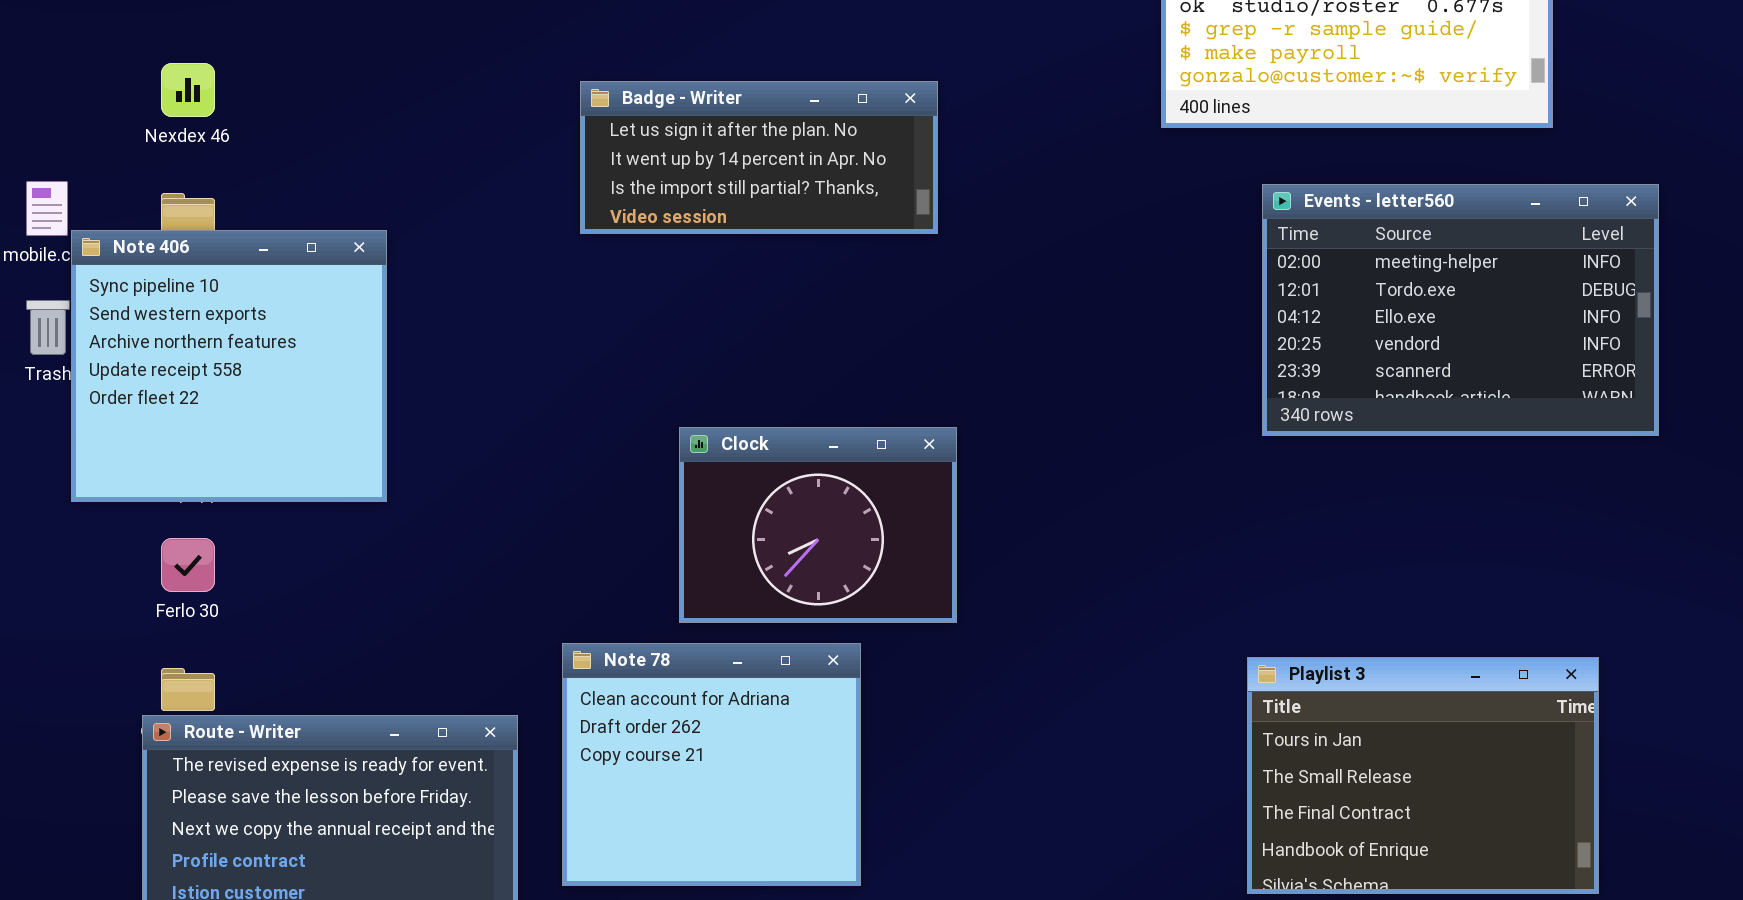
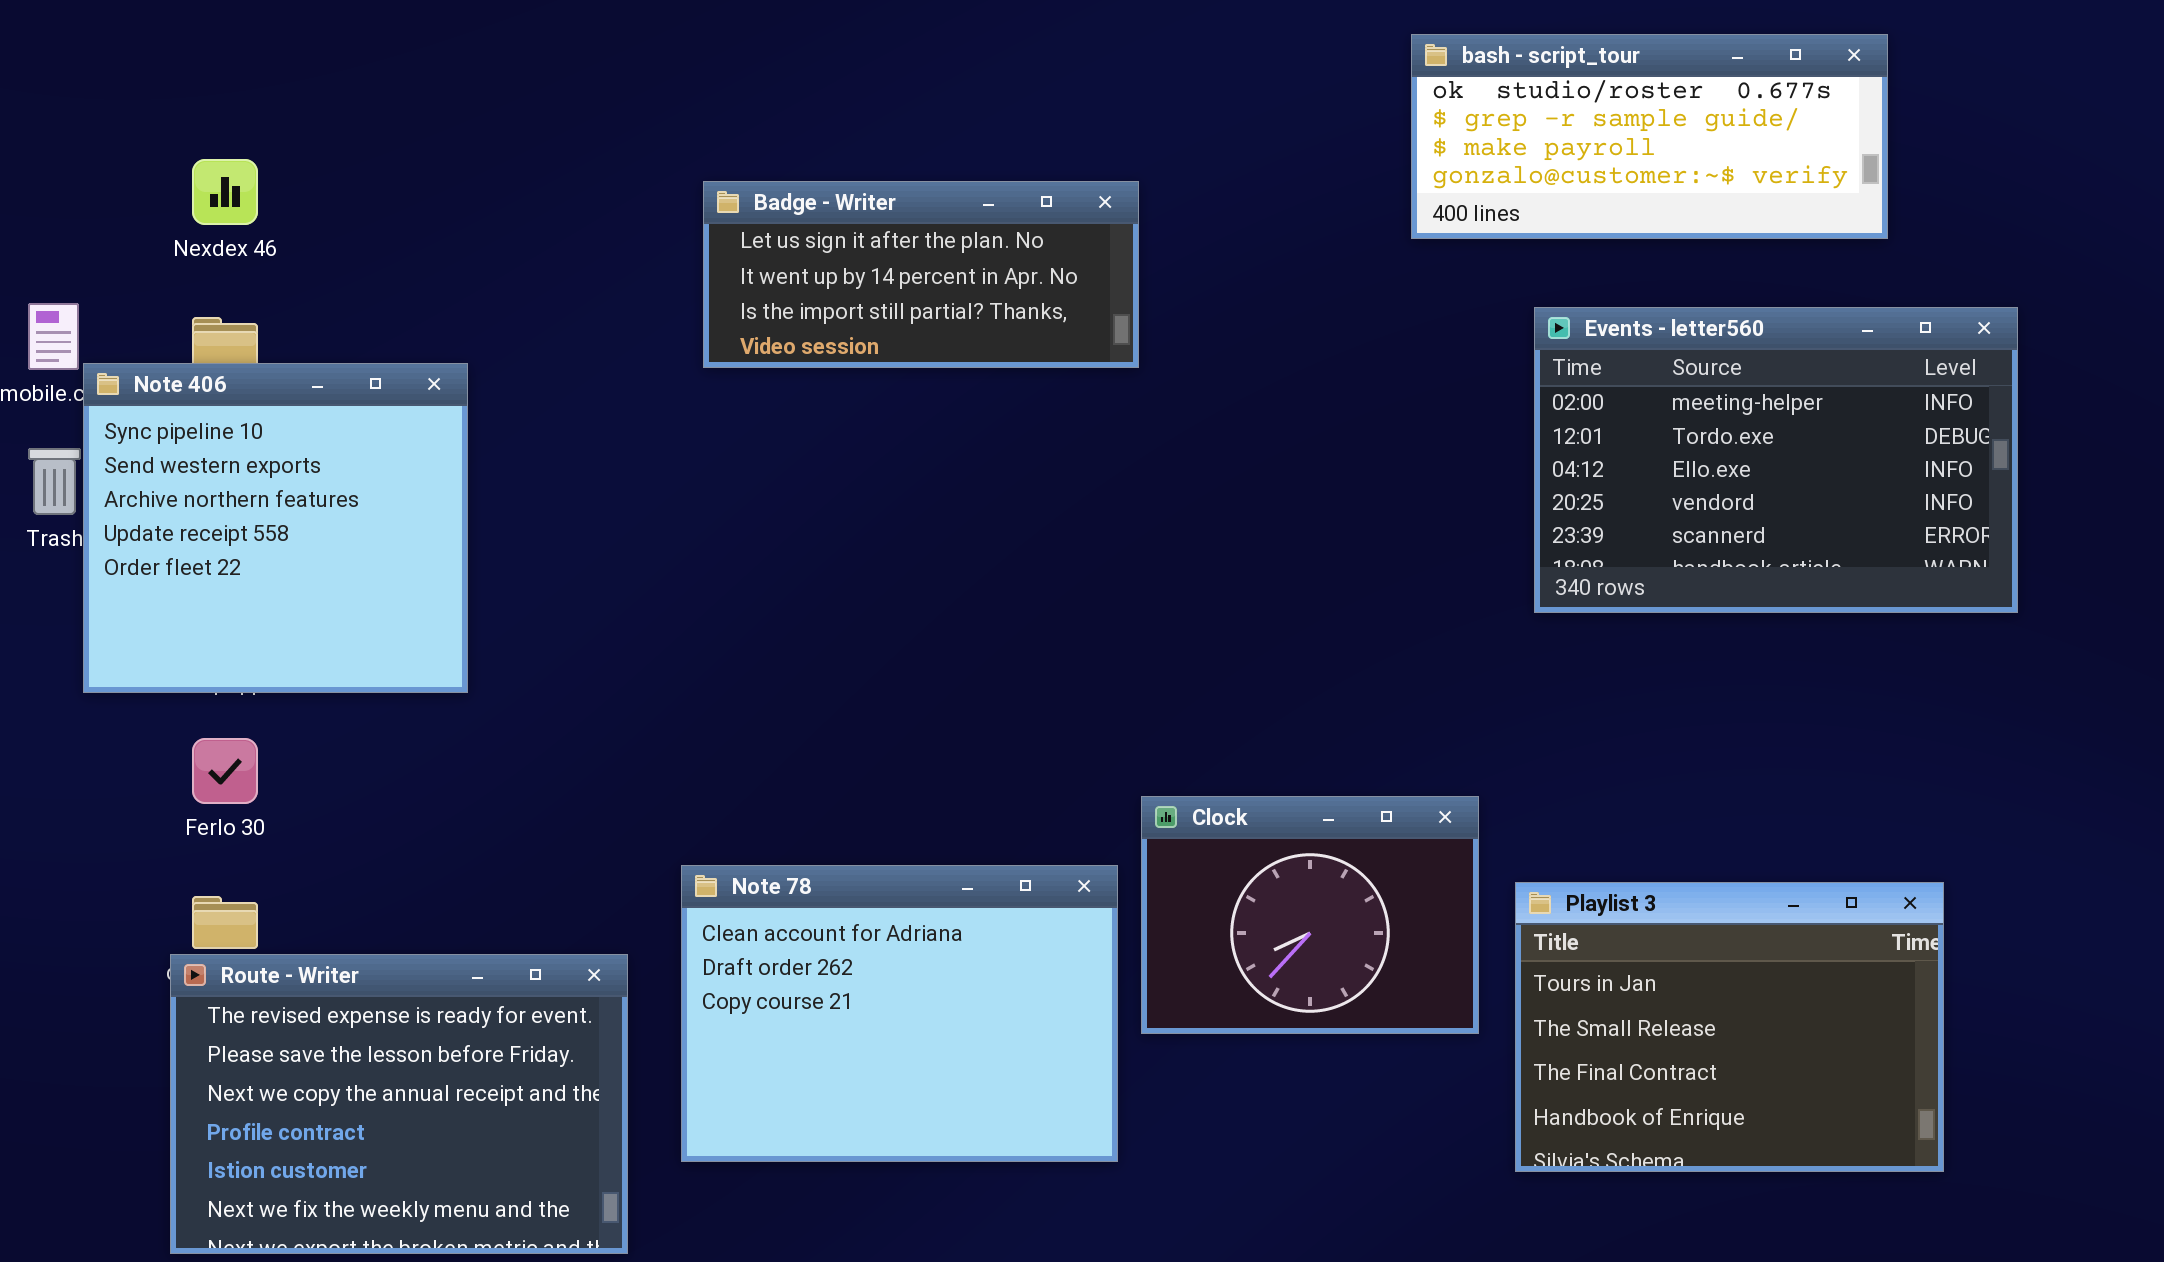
Clock: [679,427,957,623] -> [1141,796,1479,1034], moved
Note 78: [562,643,861,886] -> [681,865,1118,1162], resized

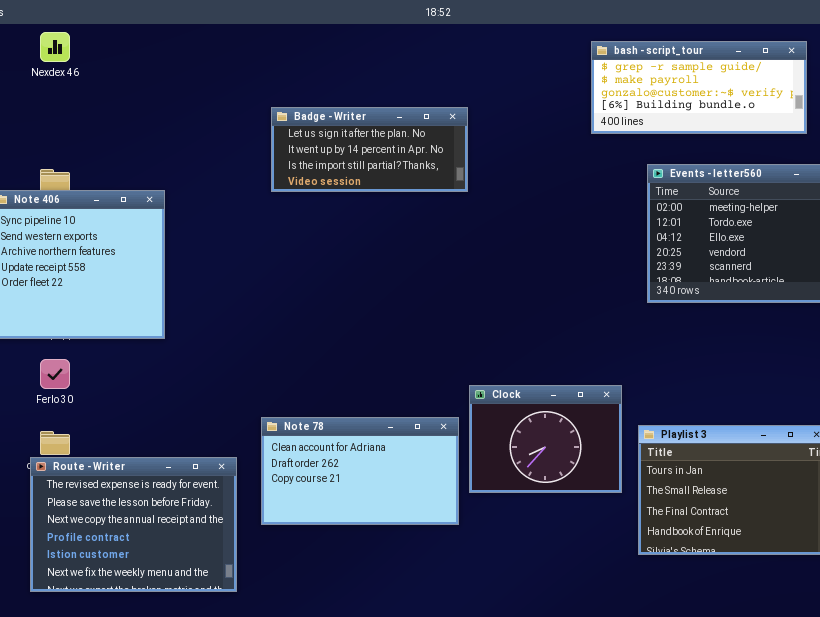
bash - script_tour: [1411,34,1888,239] -> [591,41,807,134], scrolled down 1 row
Nexdex 46: [192,159,258,225] -> [40,32,70,62], moved
Note 78: [681,865,1118,1162] -> [261,417,459,525], resized

